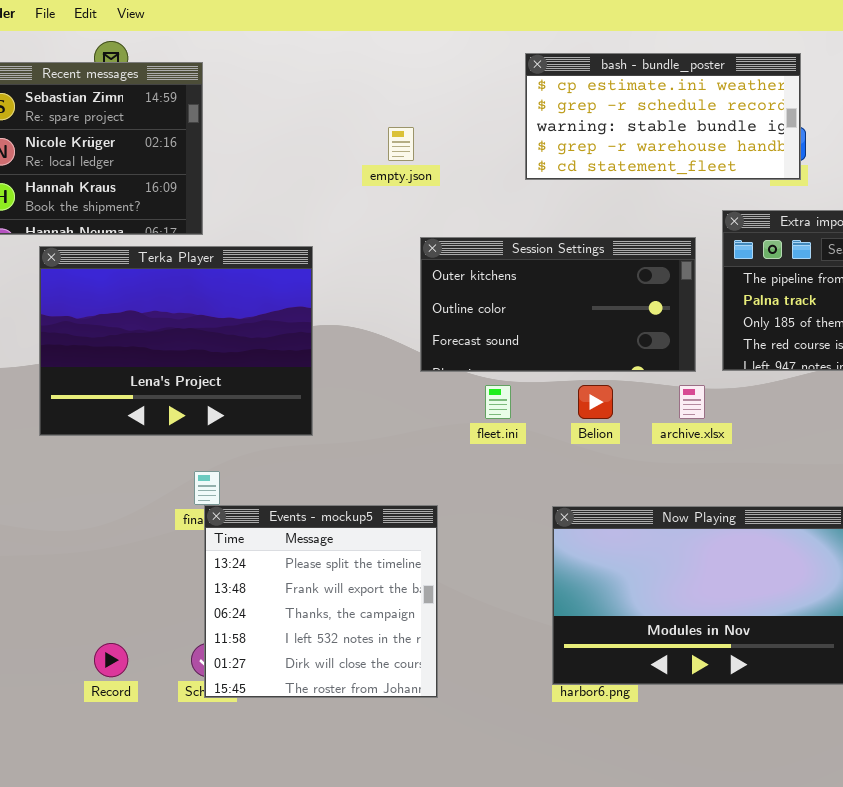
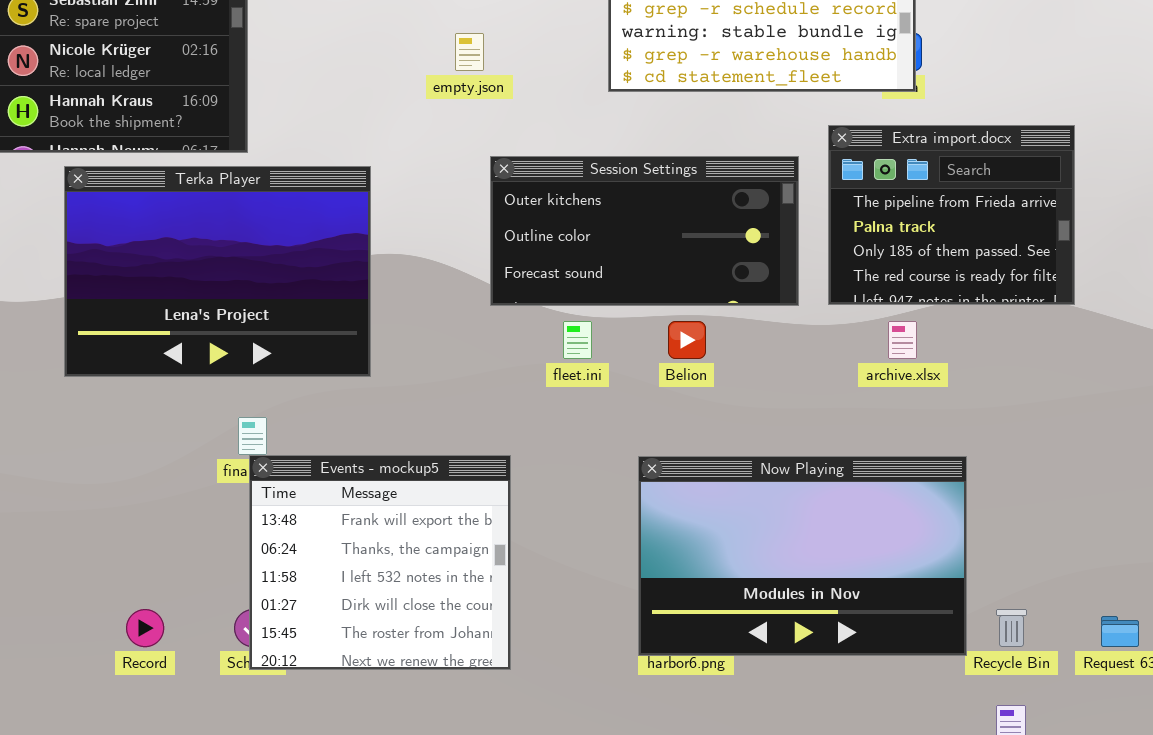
archive.xlsx: [679,385,705,419] -> [888,321,917,359], moved
Events - mockup5: [204,505,438,698] -> [249,455,511,670], scrolled down 1 row

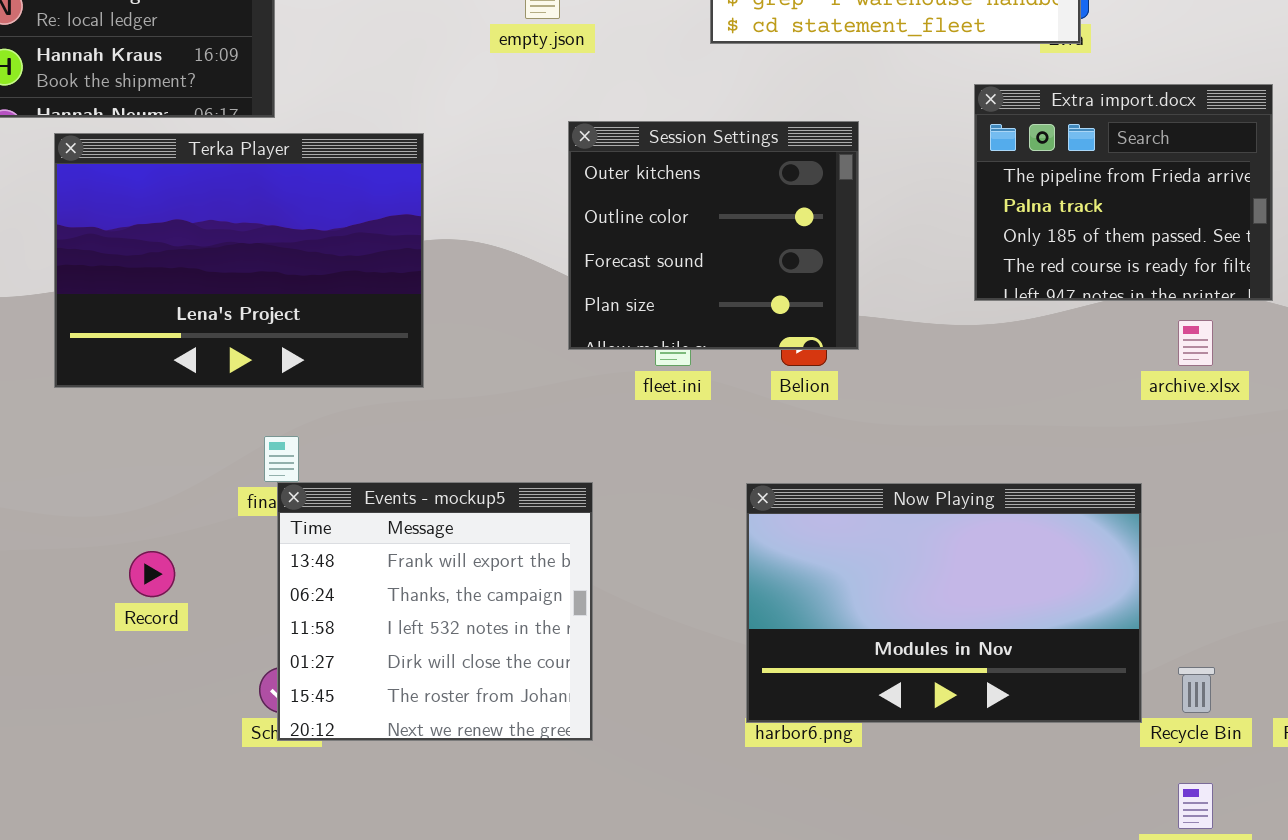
Session Settings: [490,156,799,306] -> [568,121,859,350], resized
archive.xlsx: [888,321,917,359] -> [1178,320,1213,366], moved
Record: [126,609,164,647] -> [129,551,175,597], moved

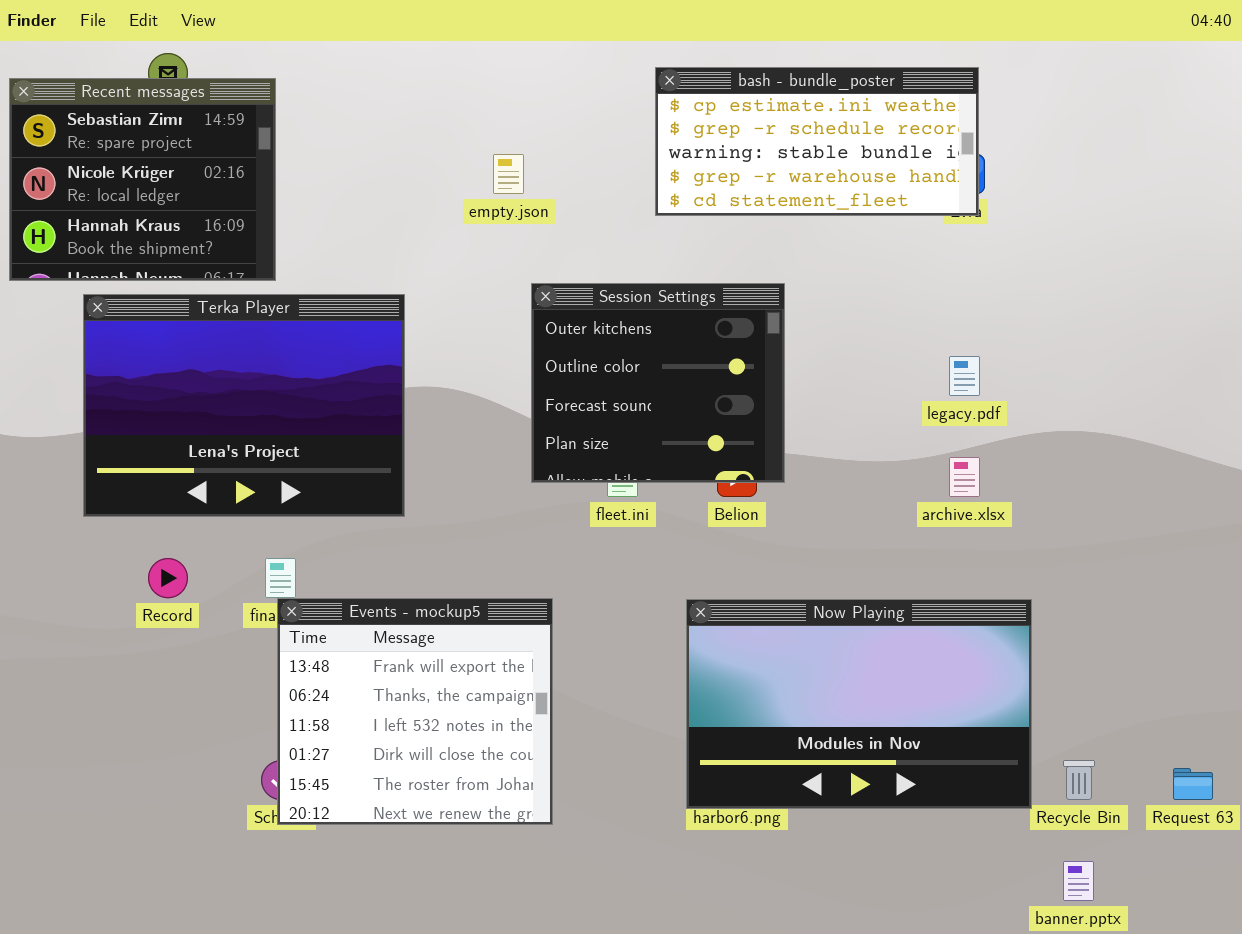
Extra import.docx: [974,84,1273,301] -> none, closed
archive.xlsx: [1178,320,1213,366] -> [949,457,980,497], moved
Record: [129,551,175,597] -> [148,558,188,598], moved

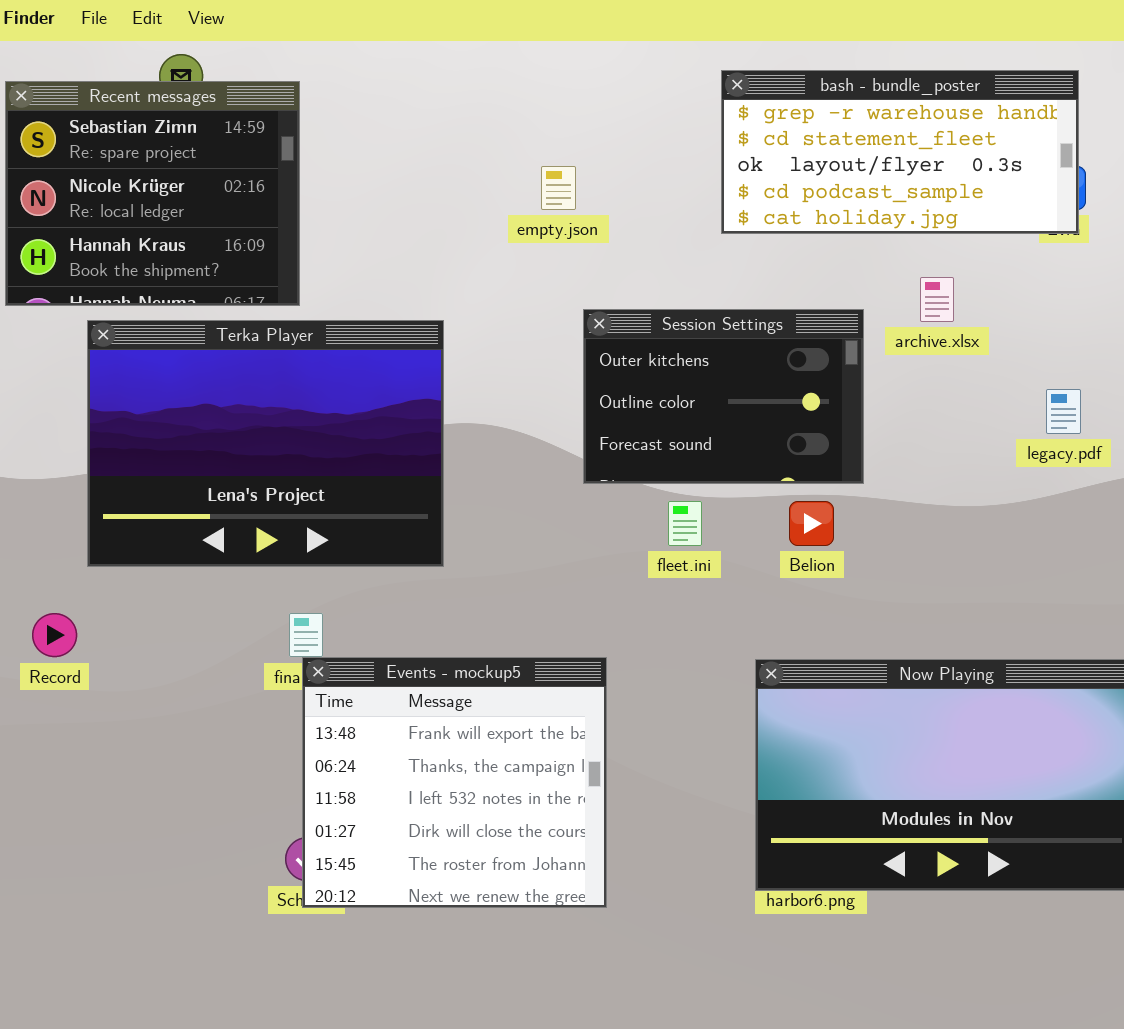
bash - bundle_poster: [655,67,979,216] -> [721,70,1079,234], scrolled down 3 rows
Session Settings: [531,283,785,483] -> [583,309,864,484], resized
archive.xlsx: [949,457,980,497] -> [920,277,954,322], moved
Record: [148,558,188,598] -> [32,613,77,657], moved

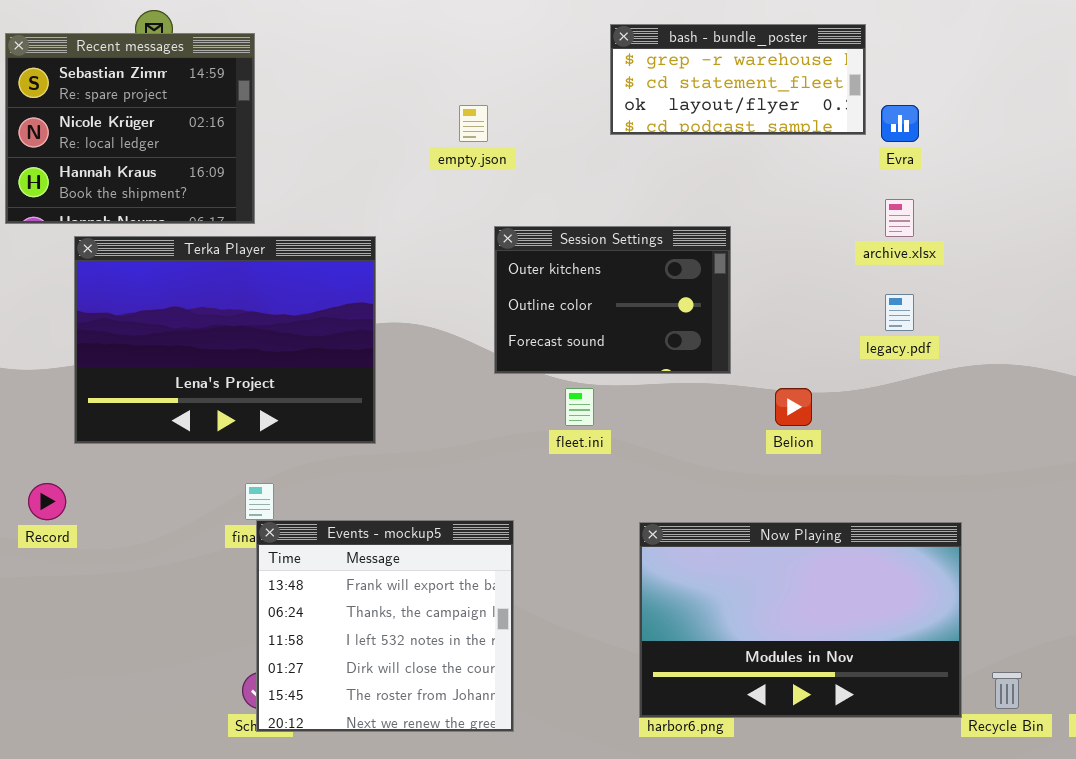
bash - bundle_poster: [721,70,1079,234] -> [610,24,866,135], resized
archive.xlsx: [920,277,954,322] -> [885,199,914,237], moved
Belion: [789,501,834,546] -> [775,388,812,426], moved

